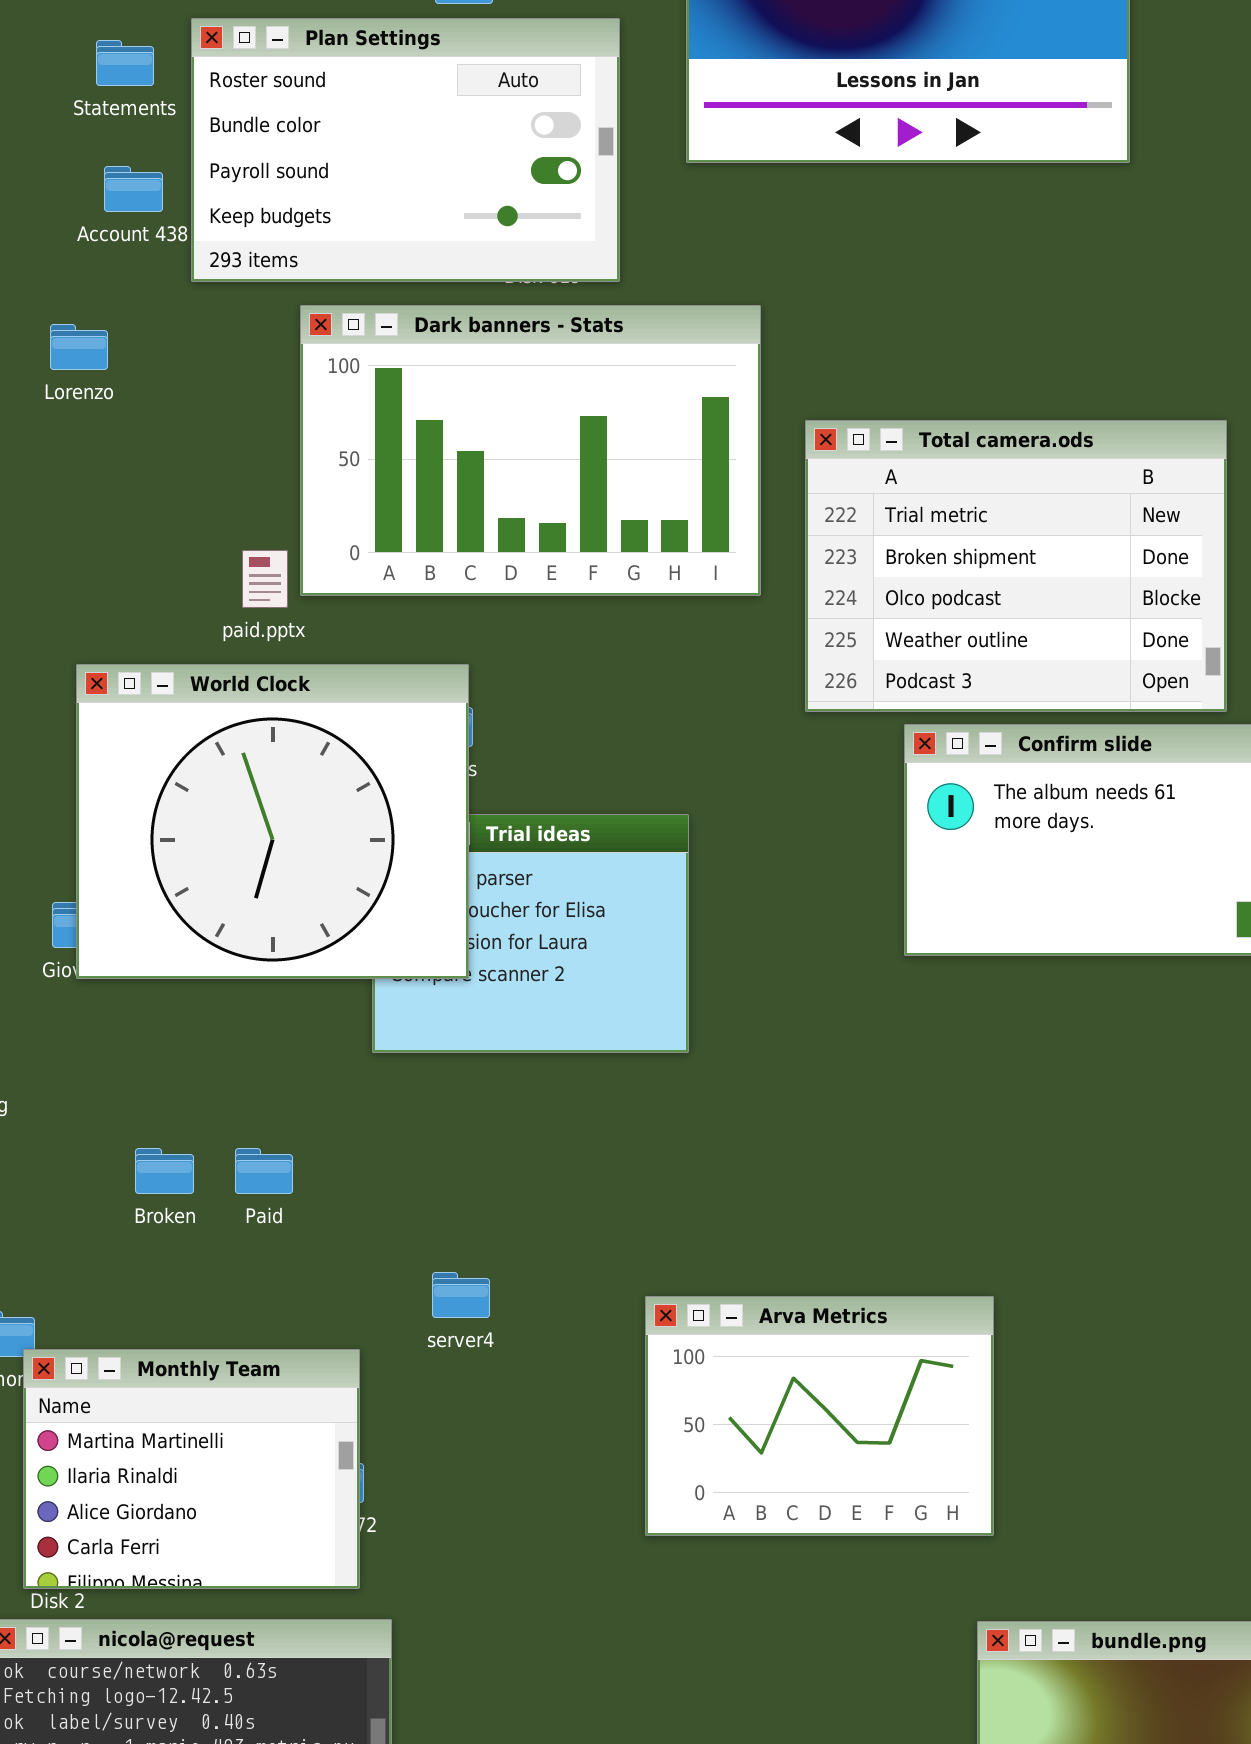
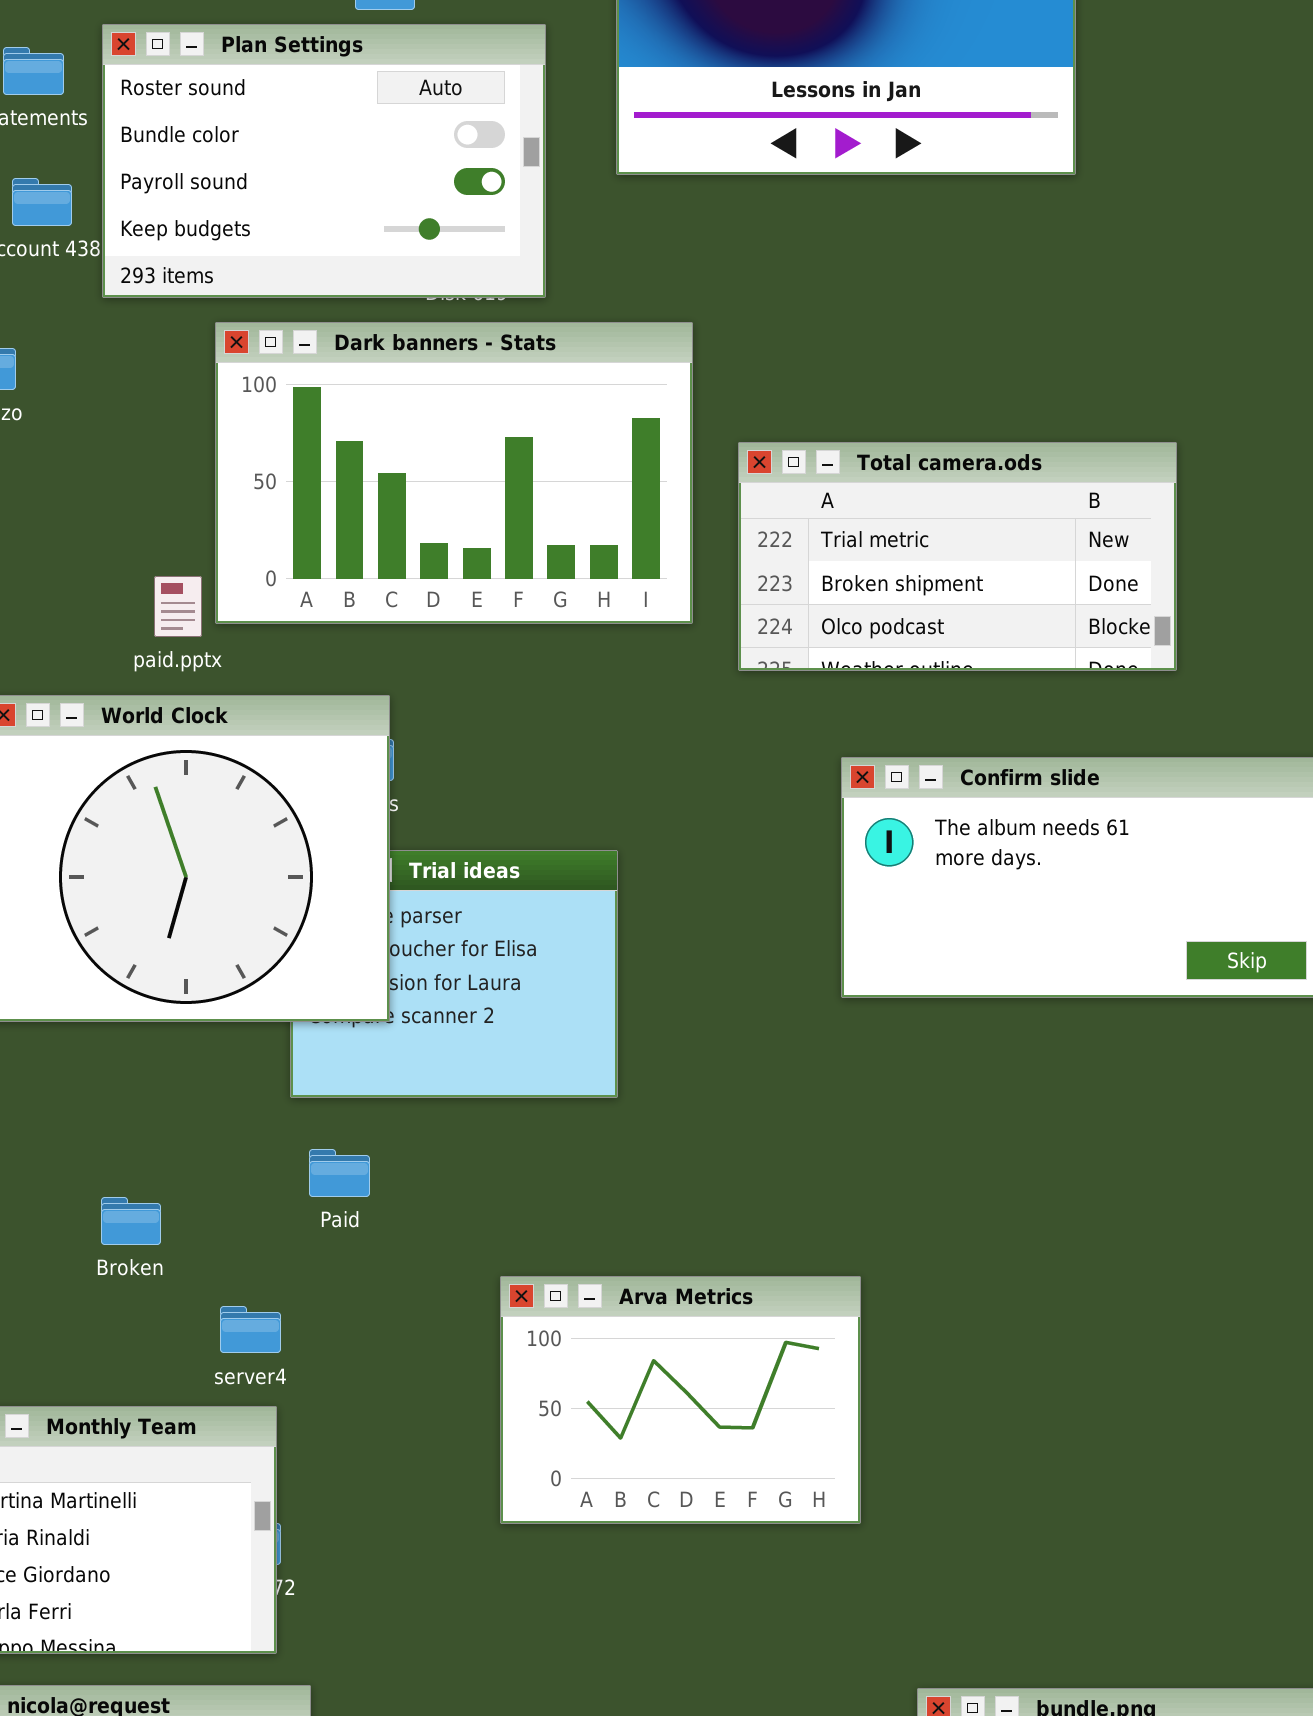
Total camera.ods: [805,420,1227,712] -> [738,442,1177,671], resized
Broken: [135,1148,194,1194] -> [101,1197,161,1245], moved
Paid: [235,1148,293,1194] -> [309,1149,370,1197], moved
server4: [432,1272,490,1318] -> [220,1306,281,1353], moved
Arva Metrics: [645,1296,994,1536] -> [500,1276,861,1524], moved

